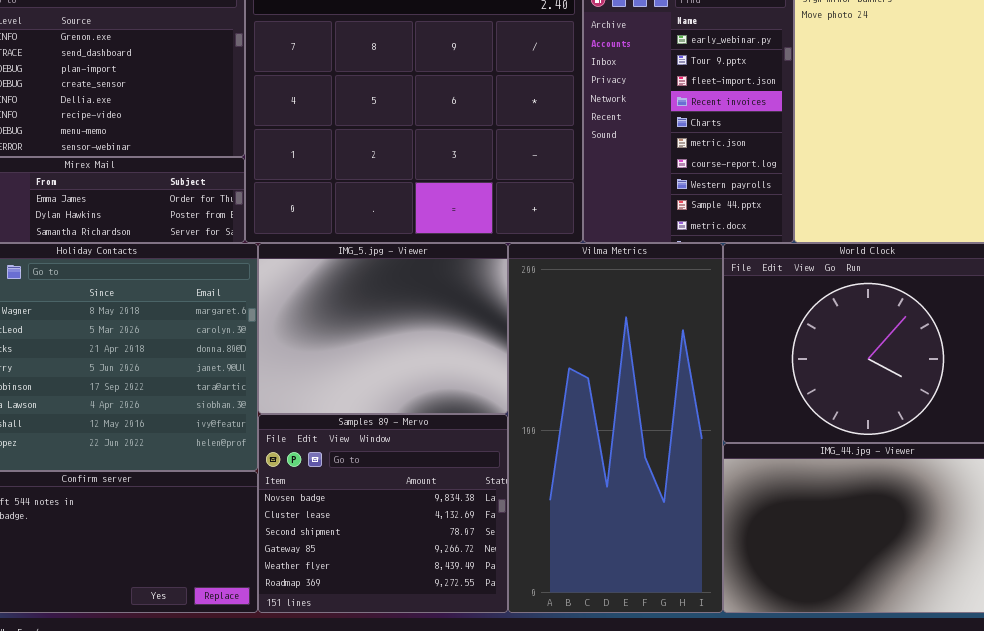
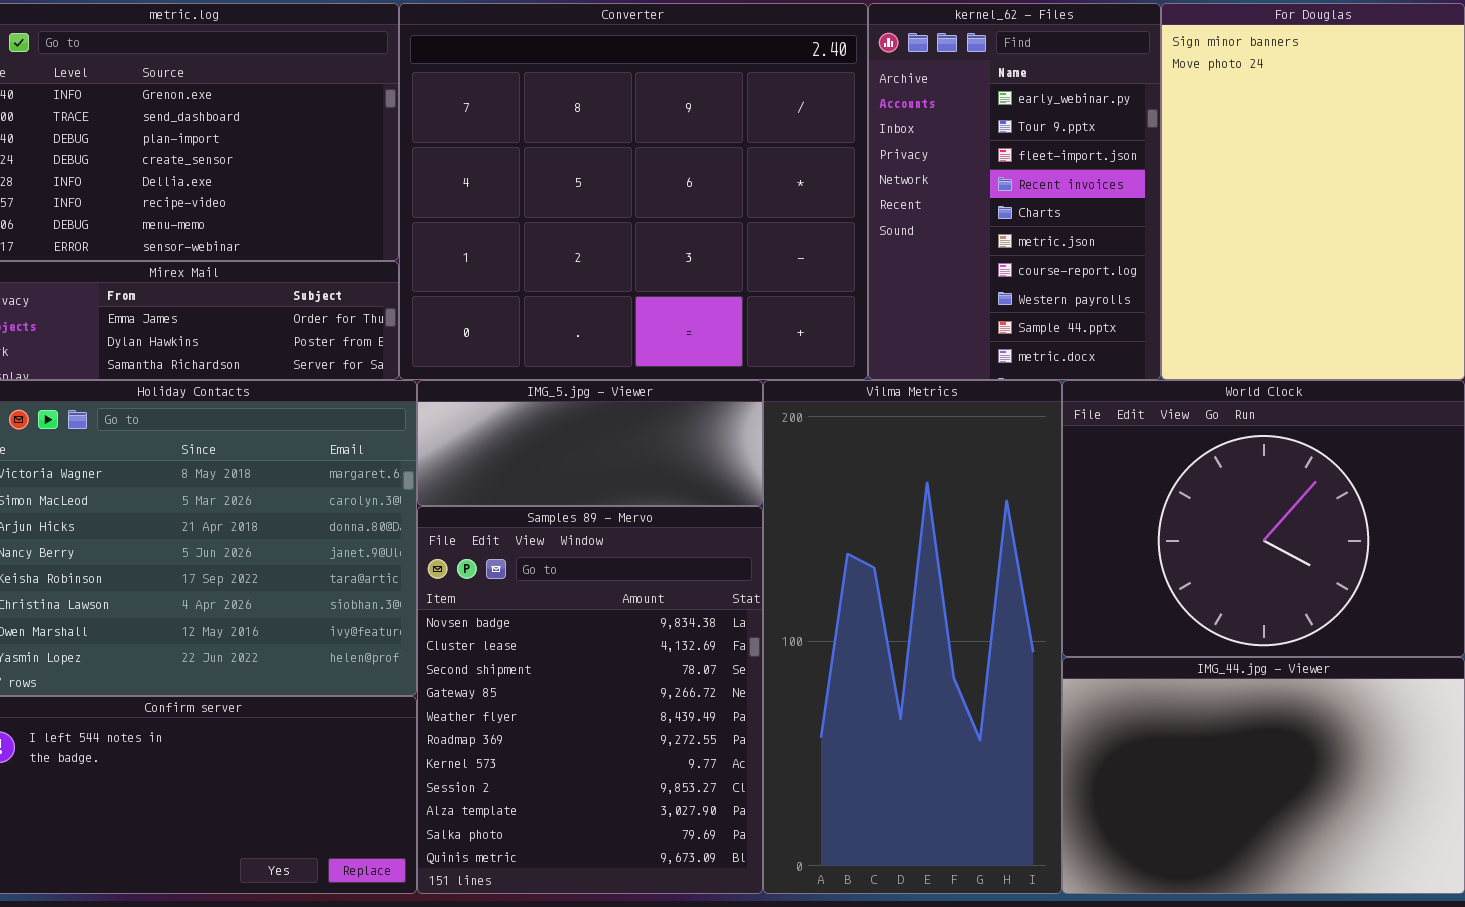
IMG_5.jpg - Viewer: [258,243,508,414] -> [417,380,763,506], resized
Samples 89 - Mervo: [258,414,508,613] -> [417,506,763,894], resized

